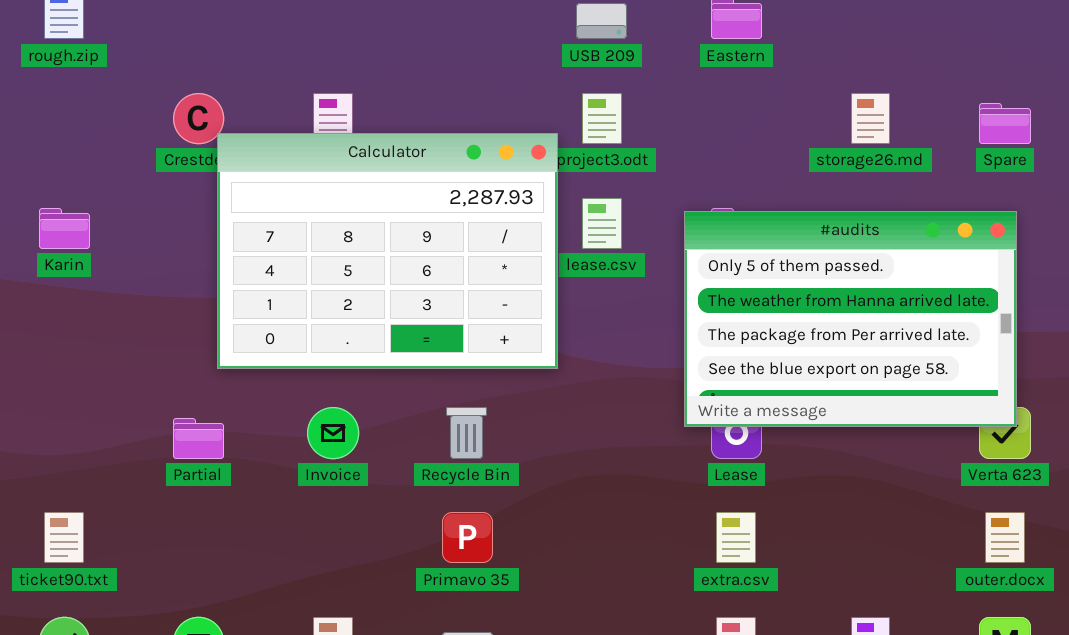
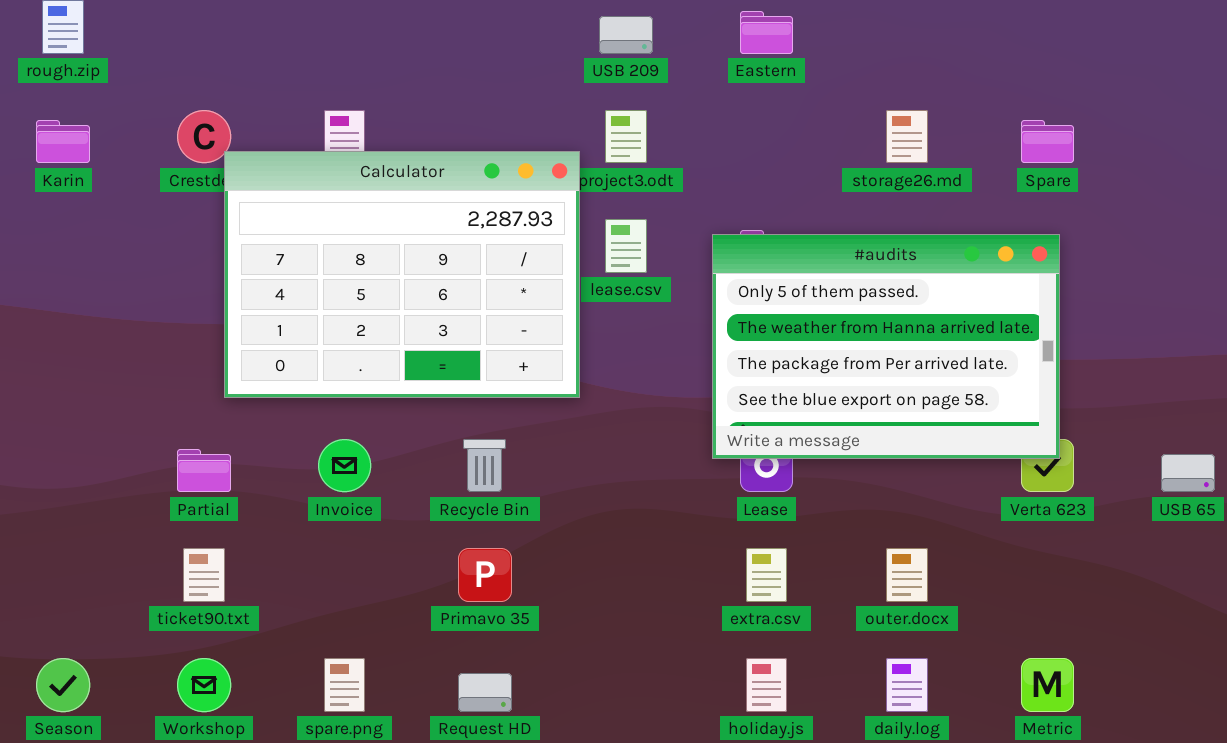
Karin: [39,208,90,249] -> [36,120,90,163], moved
ticket90.txt: [44,512,84,563] -> [183,548,225,602], moved
outer.docx: [985,512,1025,563] -> [886,548,928,602], moved

